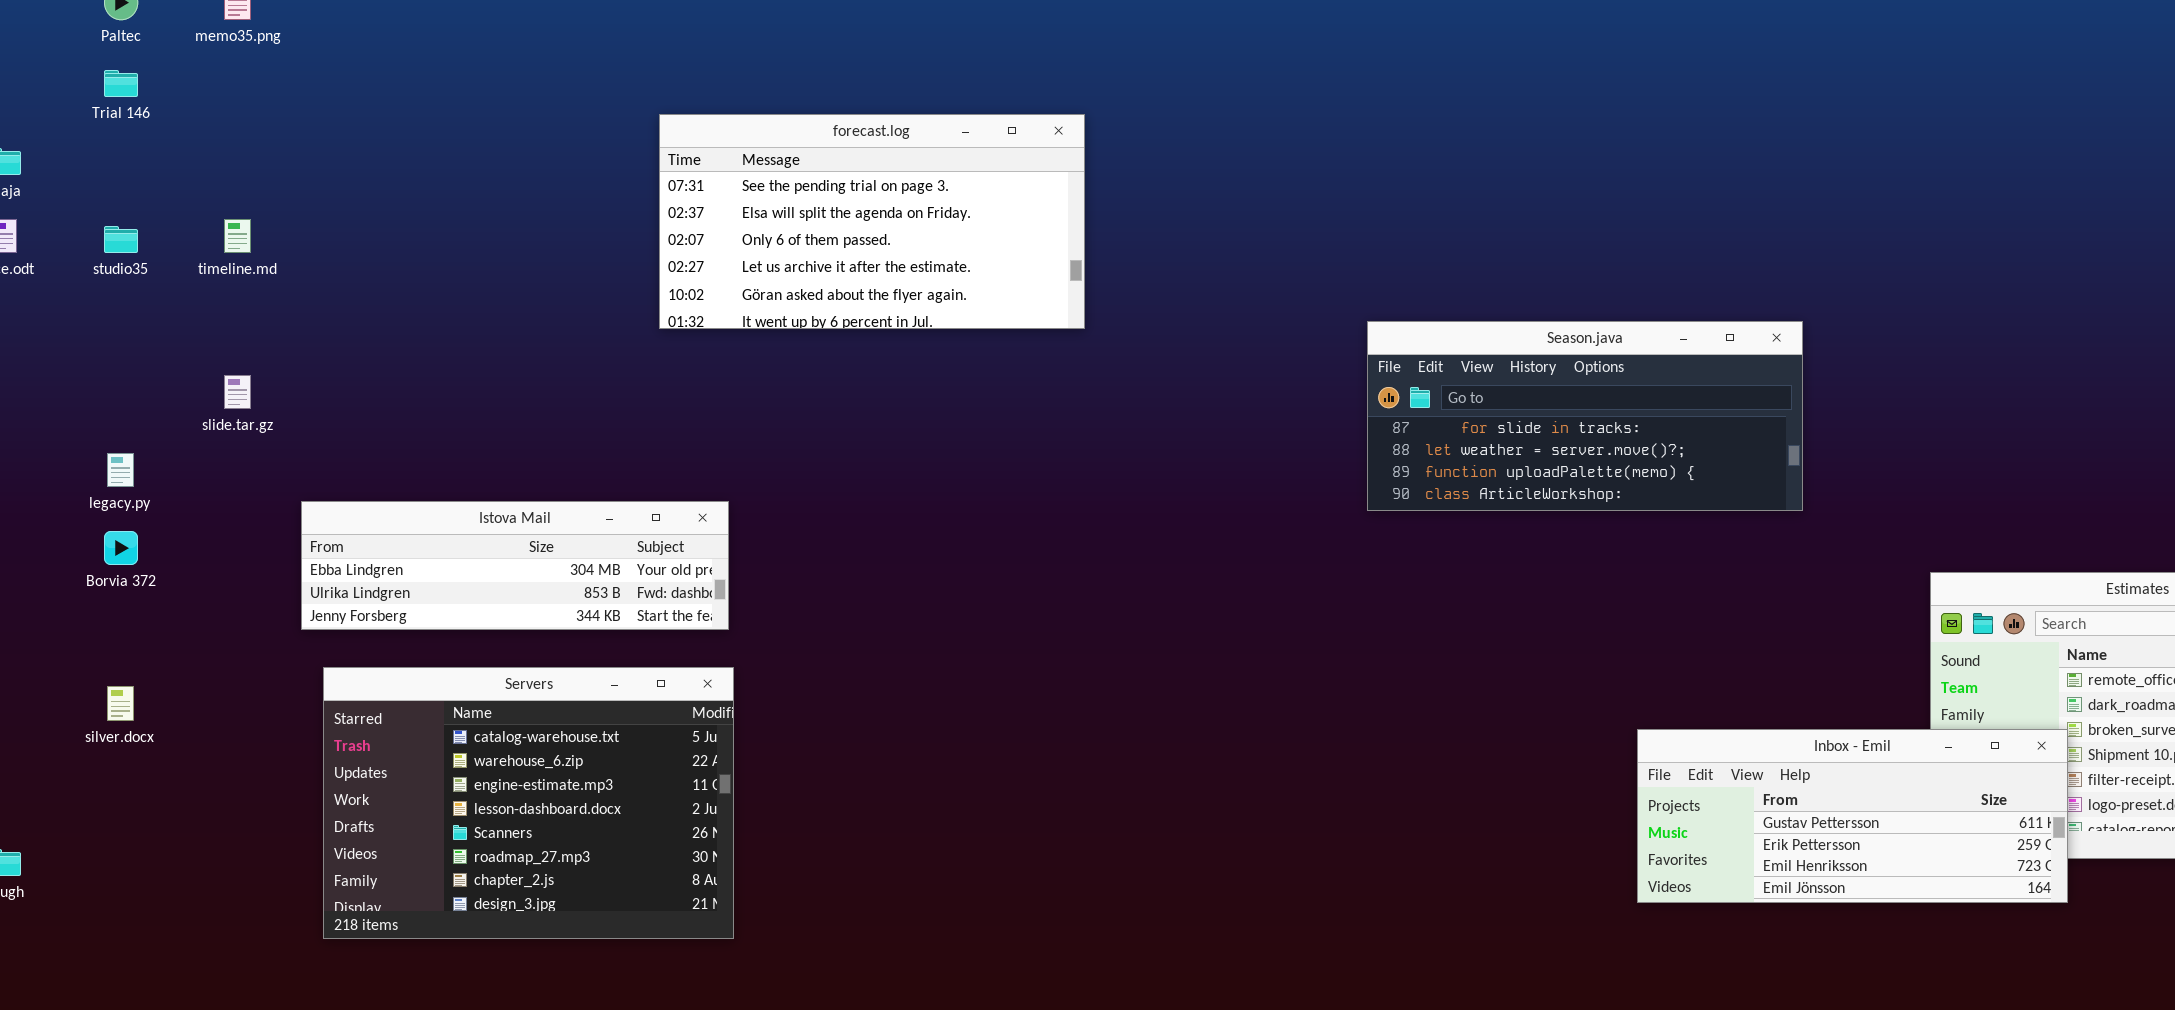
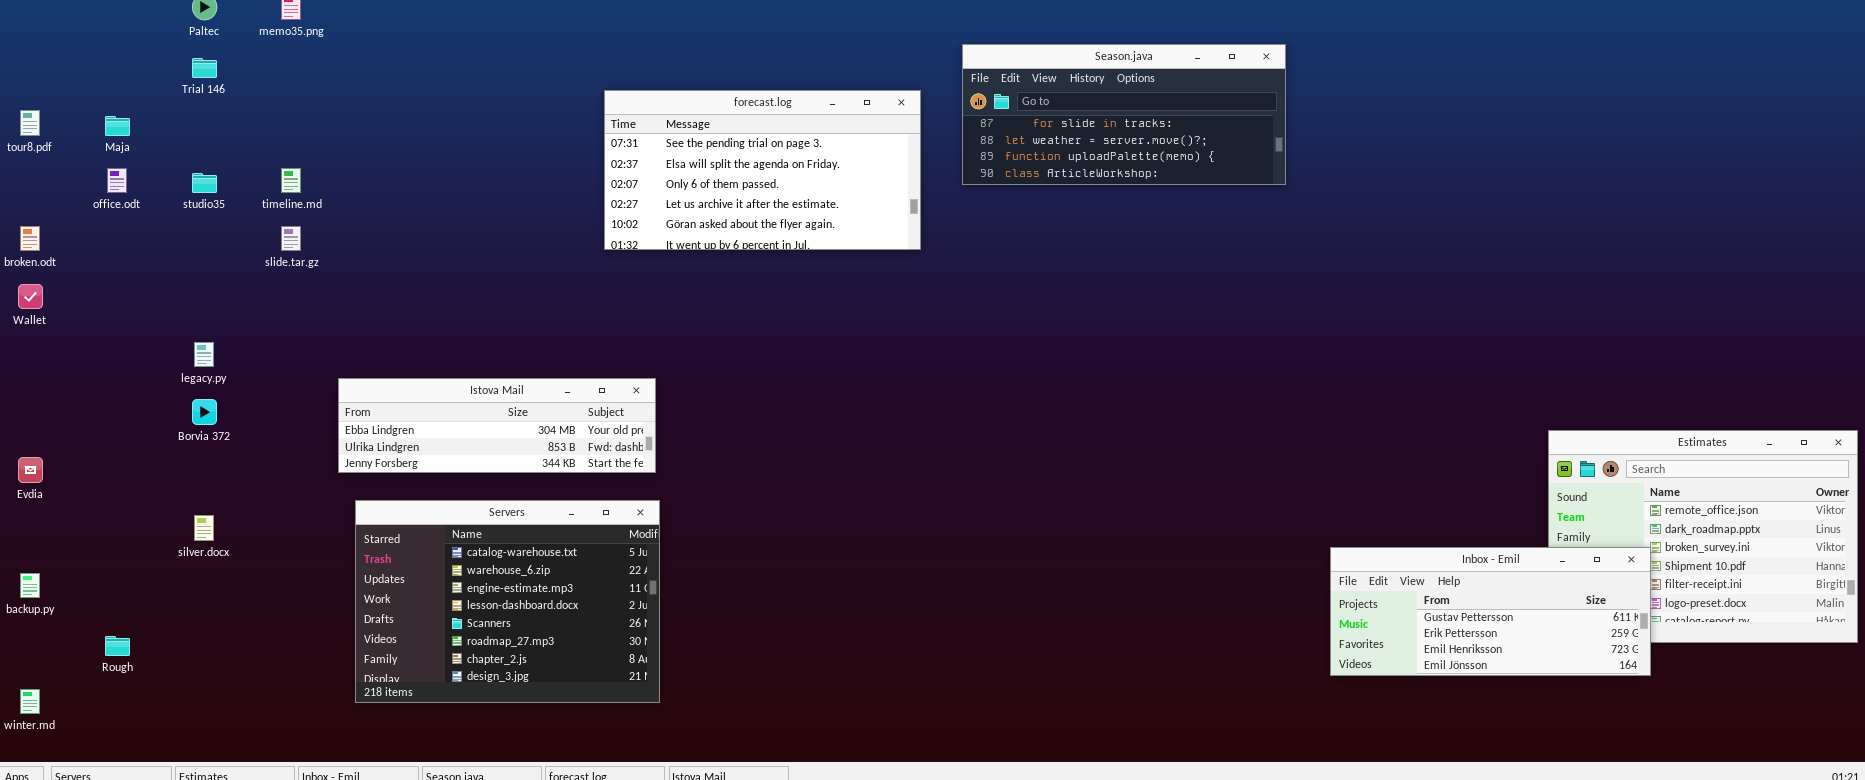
Season.java: [1367,321,1803,511] -> [962,44,1286,185], moved
slide.tar.gz: [224,375,251,409] -> [281,226,301,251], moved

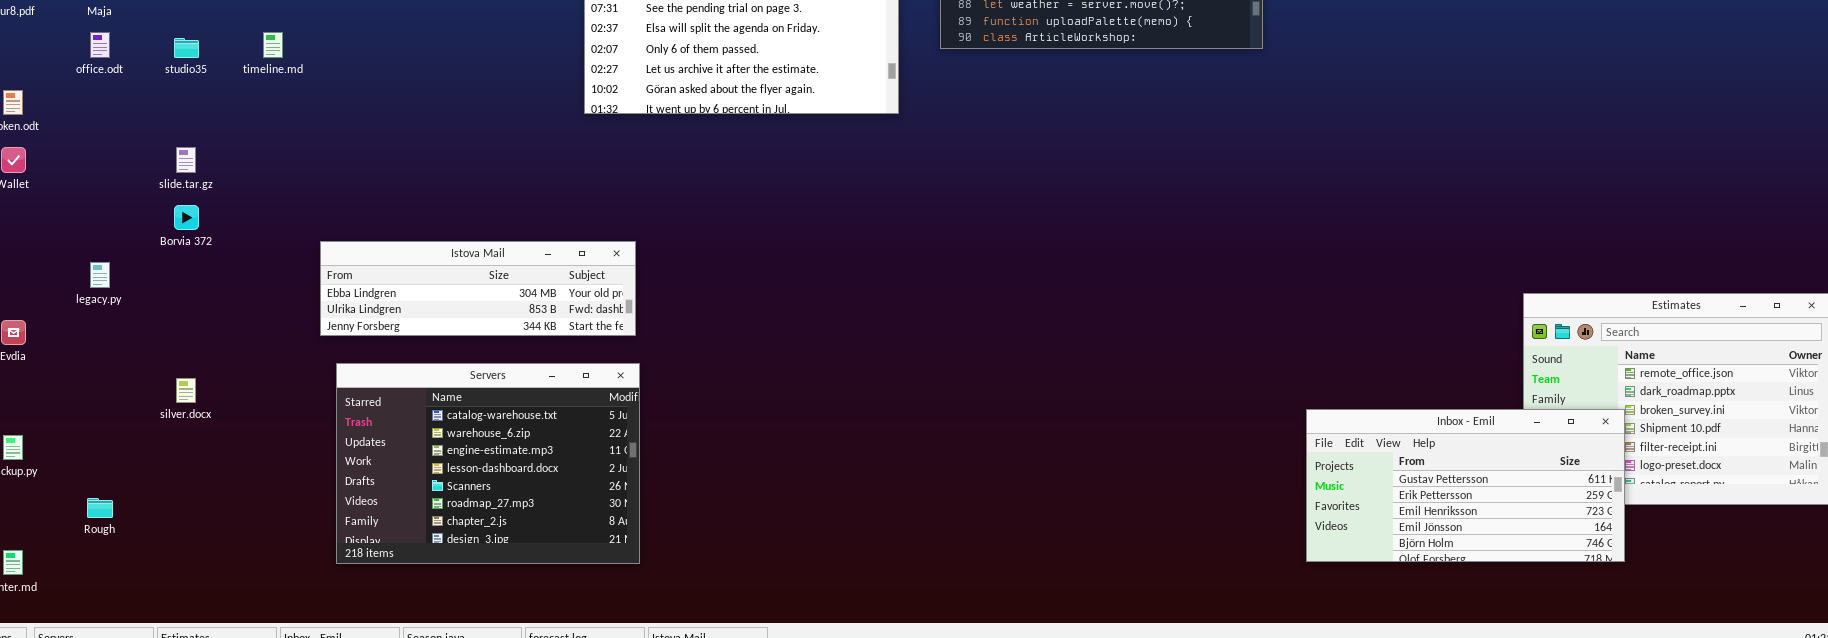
slide.tar.gz: [281,226,301,251] -> [176,147,196,173], moved
legacy.py: [194,342,214,367] -> [90,262,110,288], moved
Borvia 372: [192,399,217,425] -> [174,205,199,230], moved
Inbox - Emil: [1330,547,1651,676] -> [1306,409,1625,562], resized

